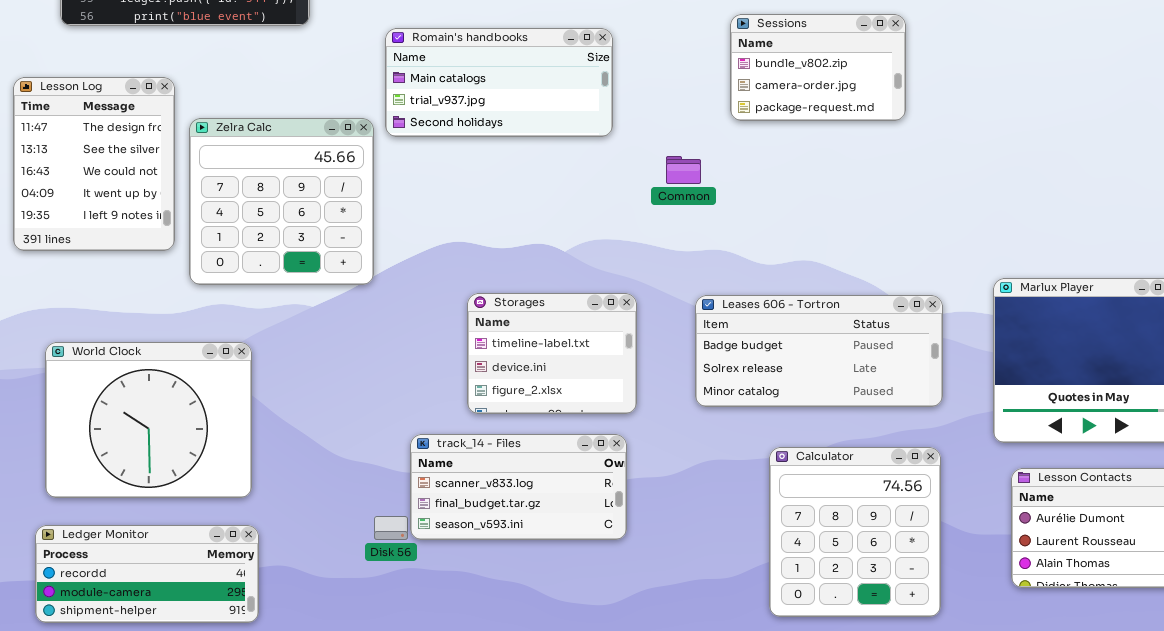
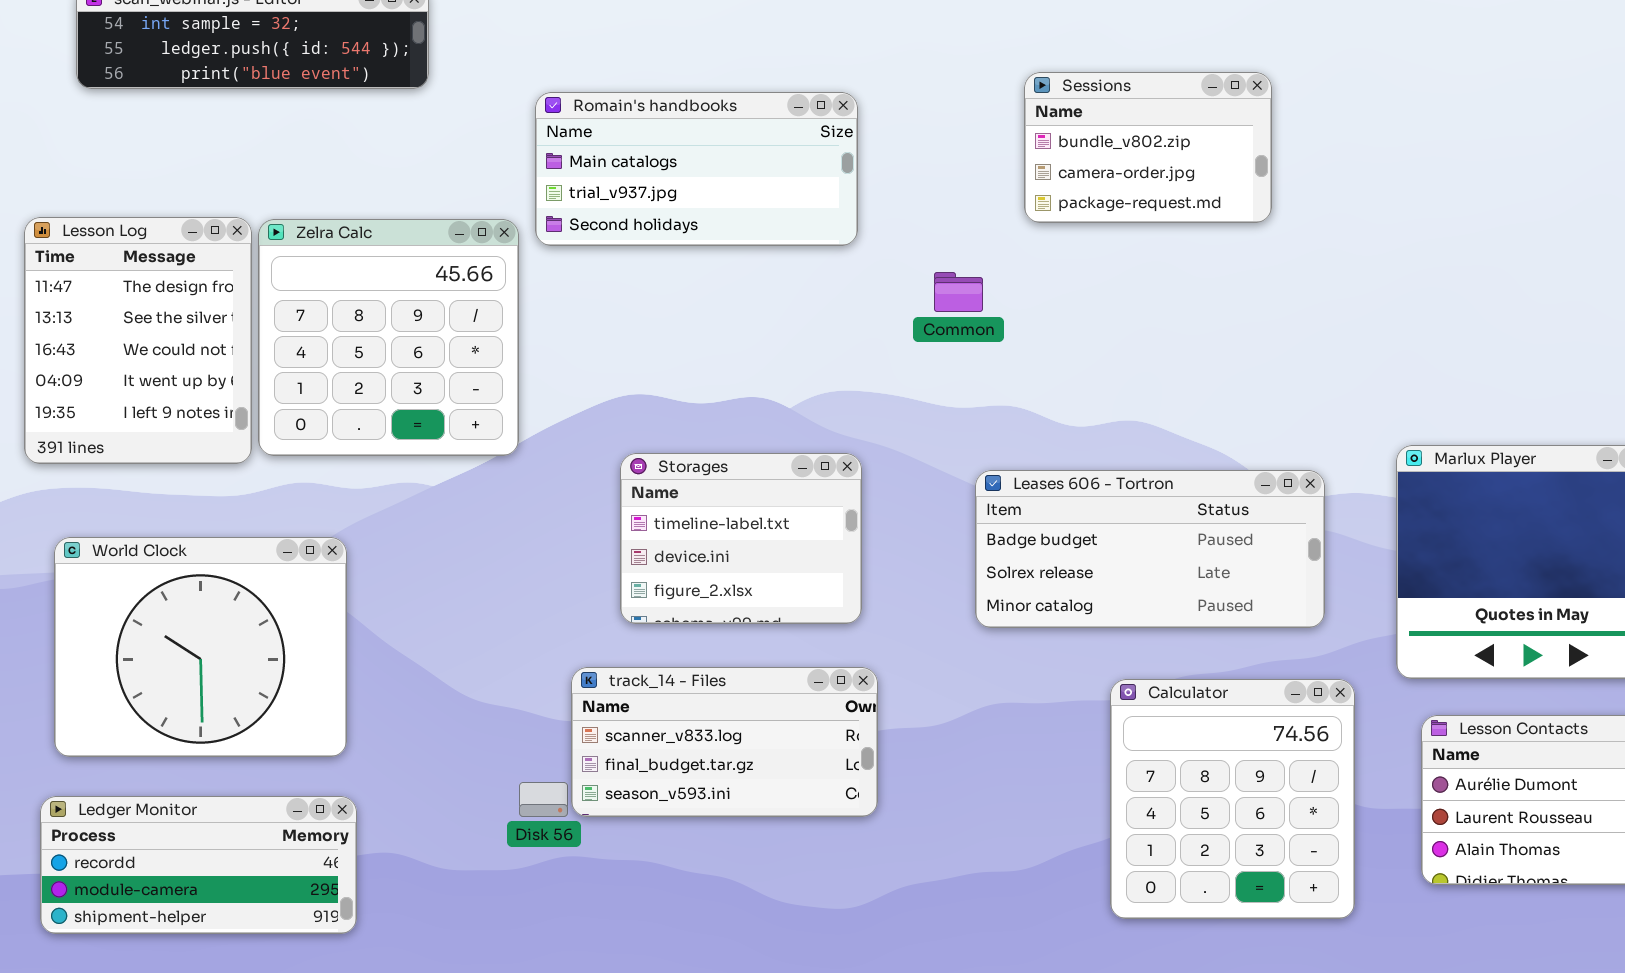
Lesson Log: [13,77,175,251] -> [24,217,252,464], moved
Storages: [467,293,637,414] -> [620,453,862,624], moved
Calculator: [769,447,941,617] -> [1110,679,1355,919], moved

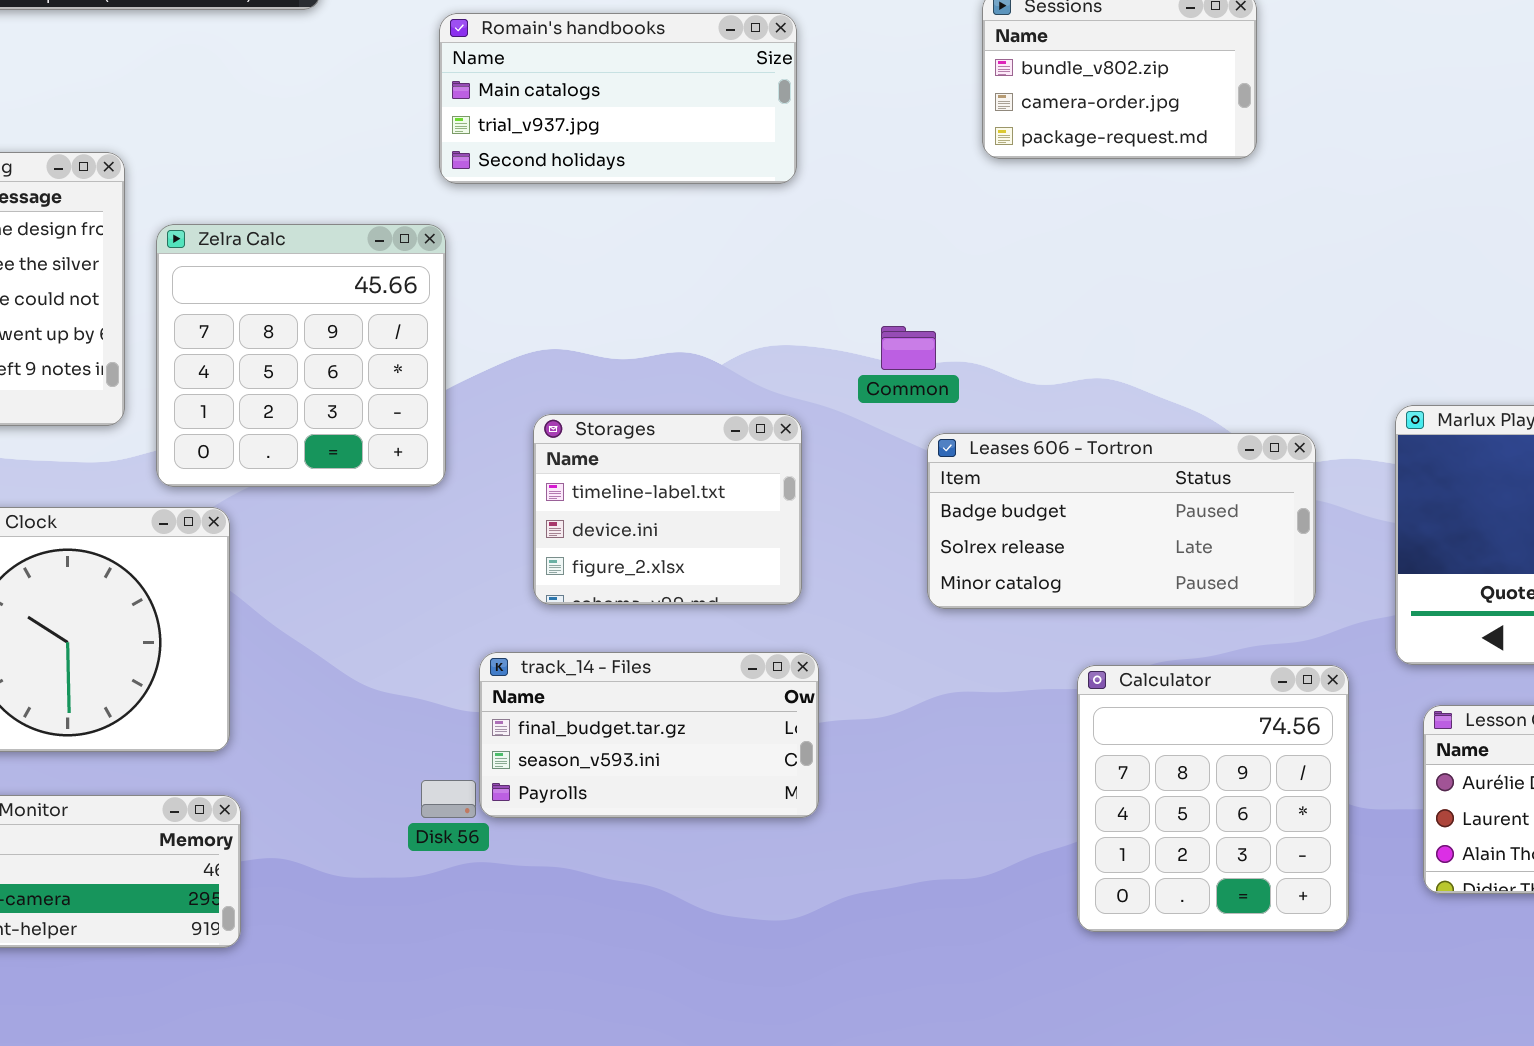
Zelra Calc: [258,219,519,456] -> [156,224,446,487], moved
Common: [934,272,983,312] -> [881,326,936,370], moved
track_14 - Files: [571,667,878,817] -> [479,652,819,818], scrolled down 1 row

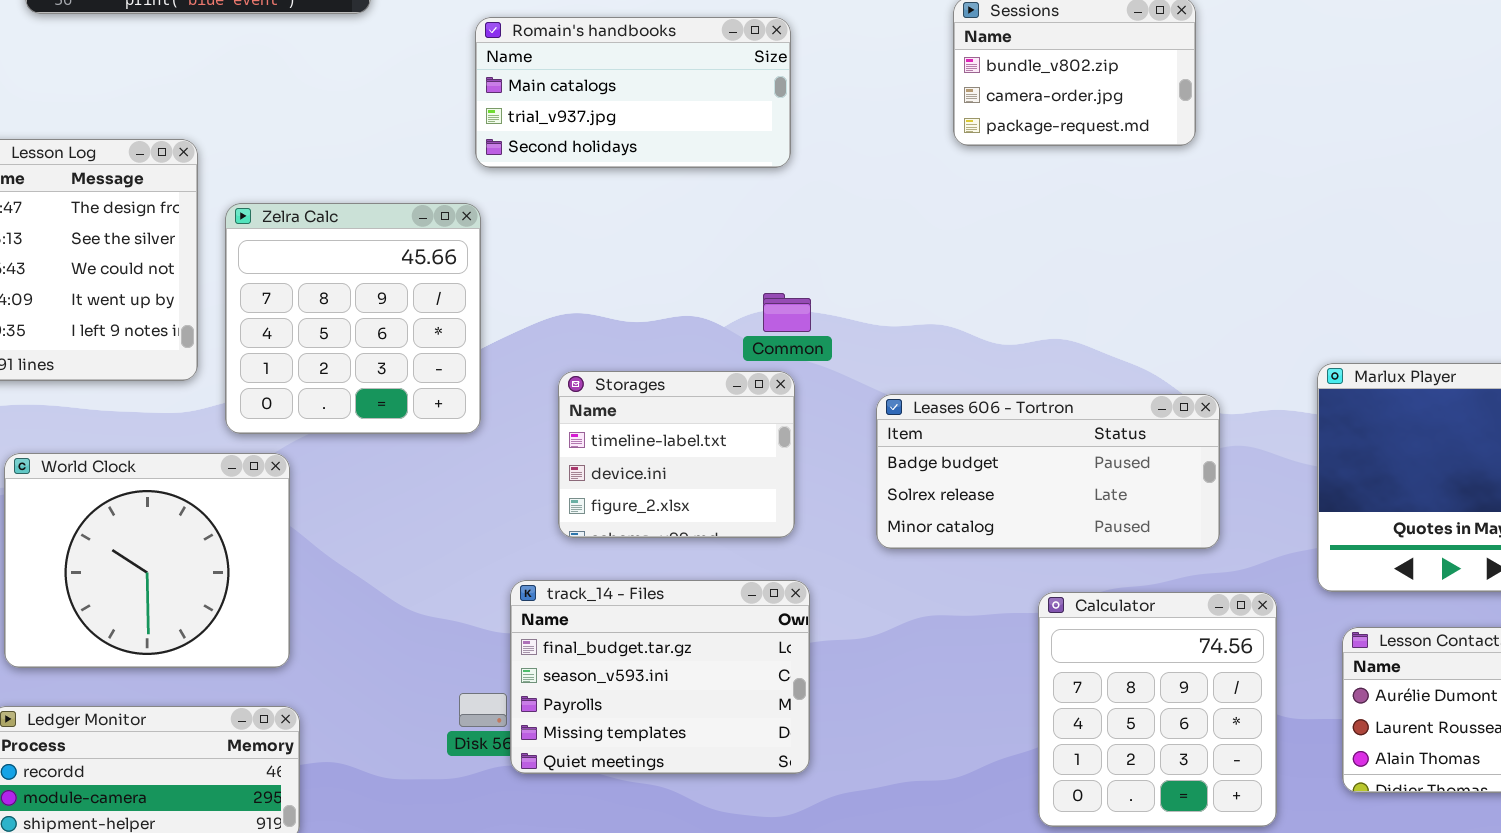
Common: [881,326,936,370] -> [763,293,811,332], moved
Leases 606 - Tortron: [927,433,1316,609] -> [876,394,1220,549], moved
track_14 - Files: [479,652,819,818] -> [510,580,810,774], resized

